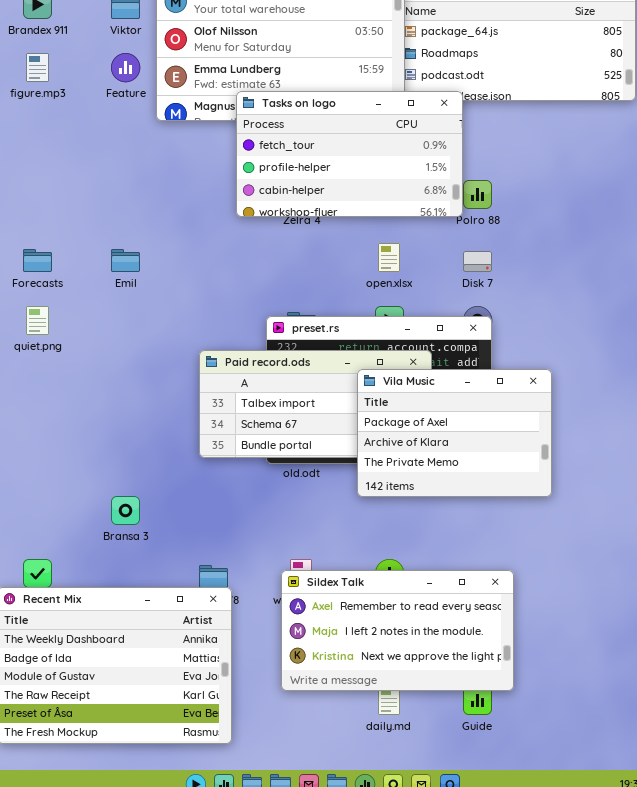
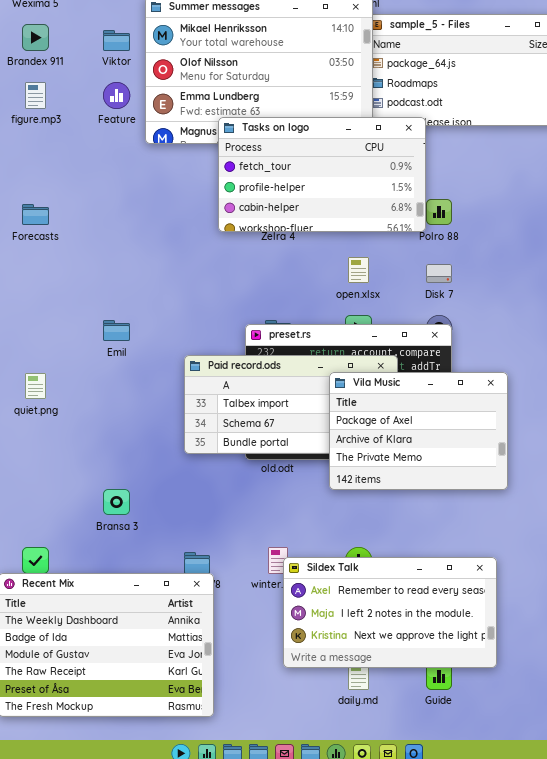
Forecasts: [23,249,52,272] -> [22,204,49,225], moved
Emil: [111,249,140,272] -> [103,320,130,341], moved
quiet.png: [26,306,49,335] -> [25,373,46,399], moved
Sildex Talk: [281,570,514,691] -> [283,557,497,668], moved

